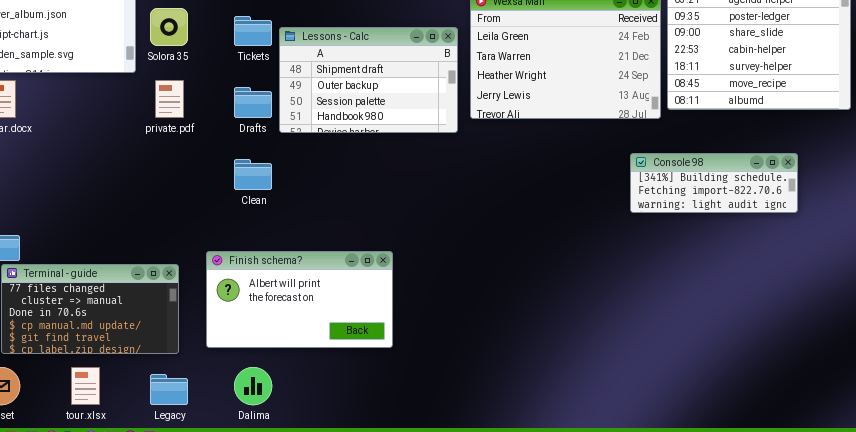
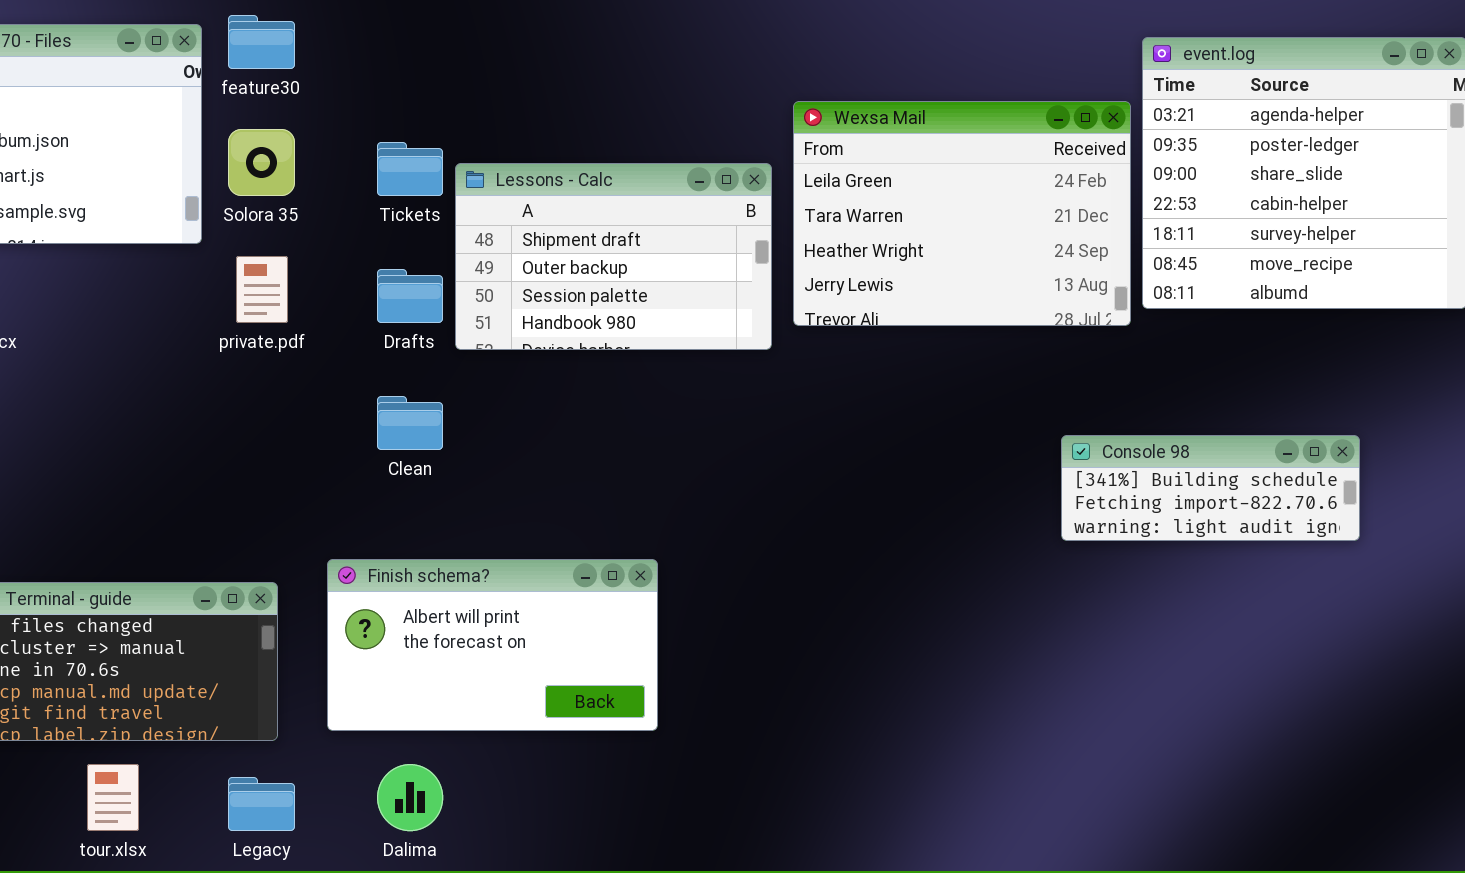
Console 98: [630,153,798,213] -> [1061,435,1360,541], moved

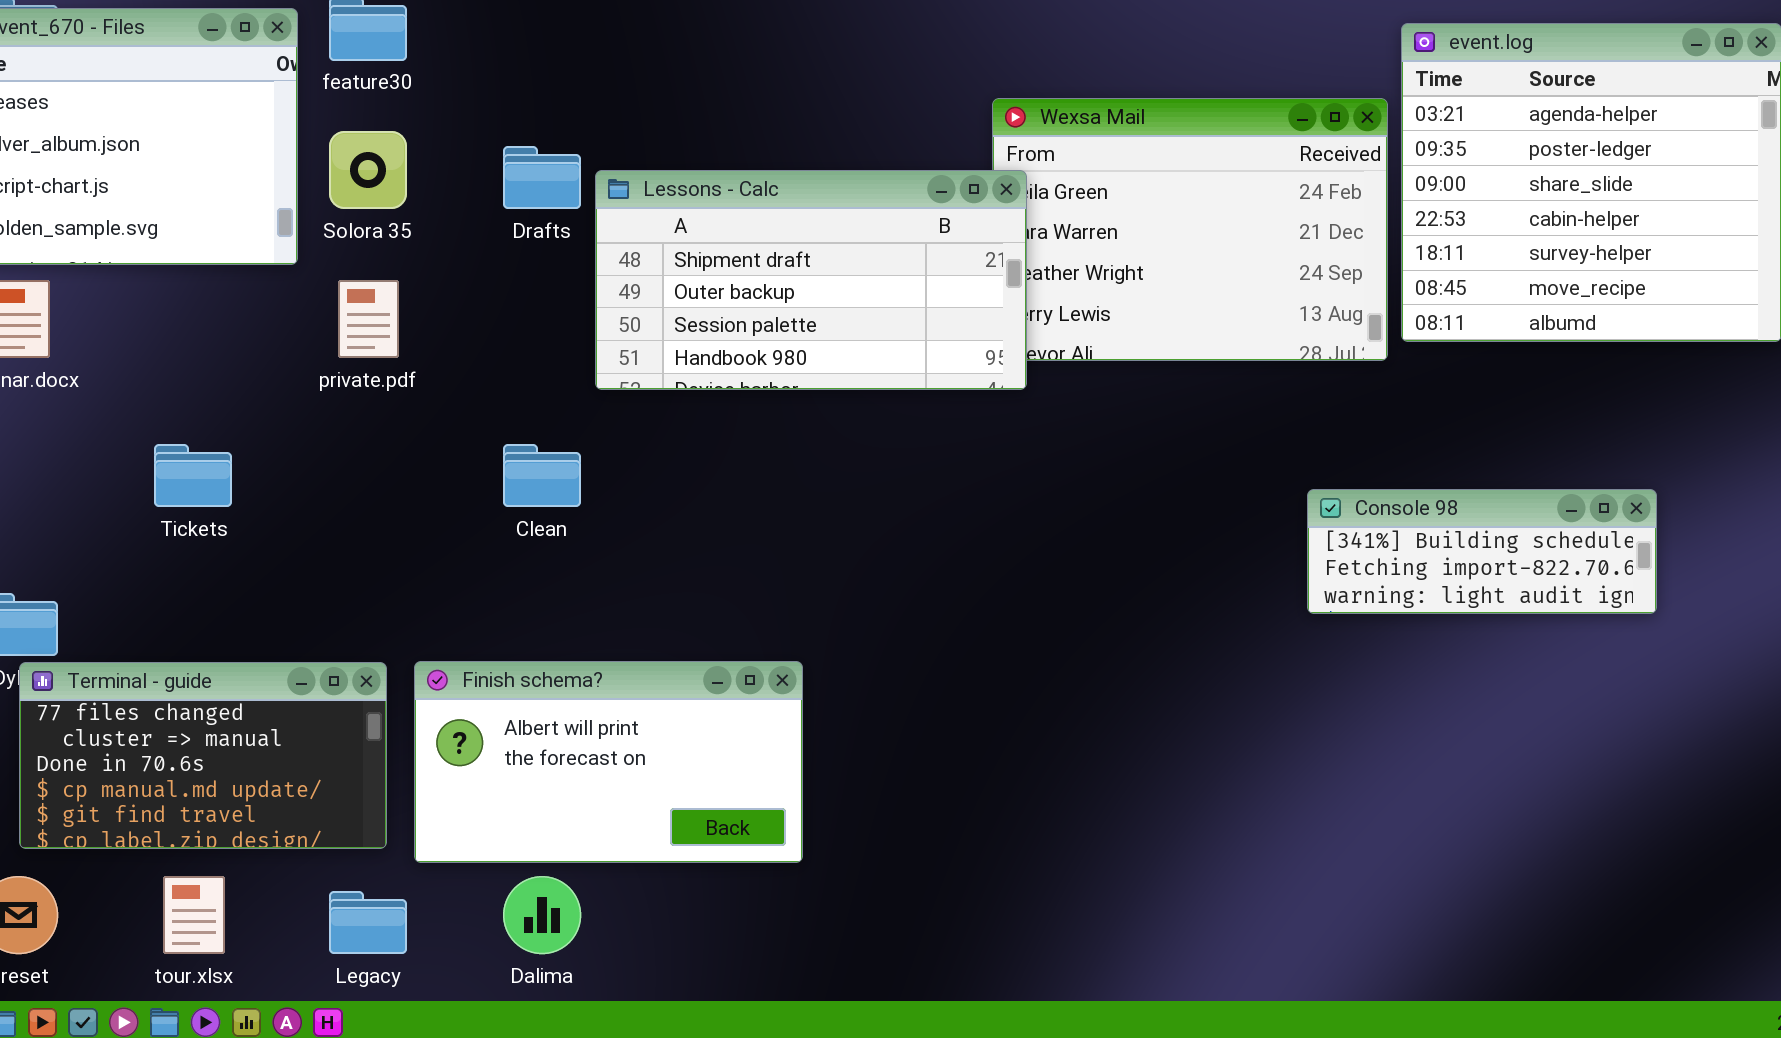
Tickets: [377,142,443,196] -> [154,444,232,507], moved
Lessons - Calc: [455,163,772,350] -> [595,170,1027,390], resized
Drafts: [377,269,443,323] -> [503,146,581,209], moved
Finish schema?: [327,559,658,731] -> [414,661,803,863], moved

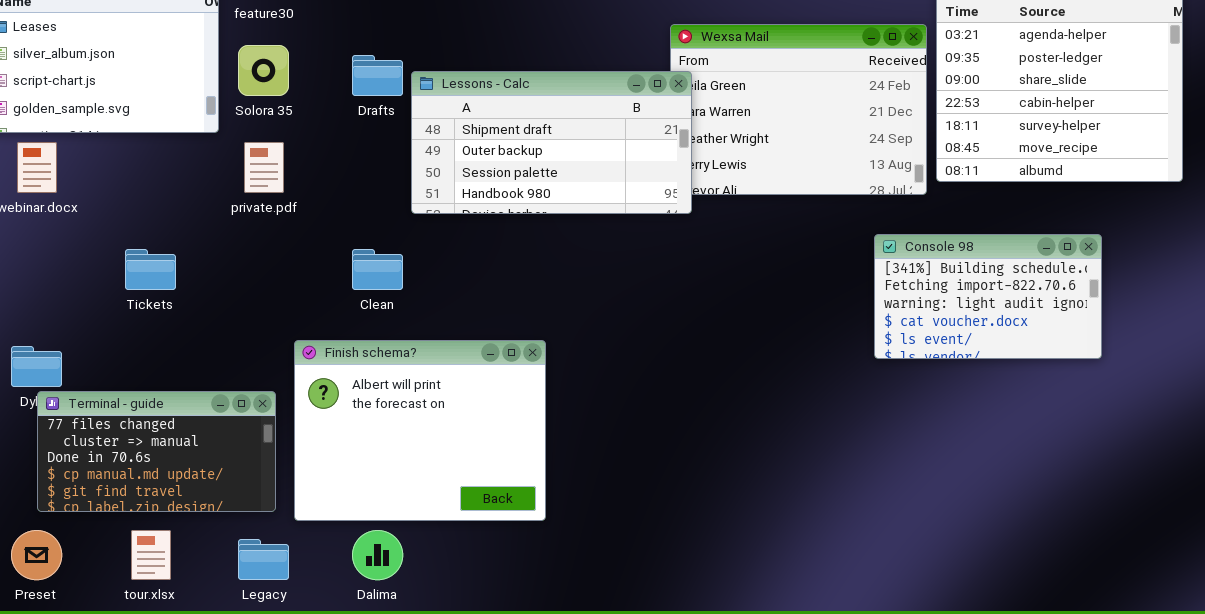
Console 98: [1307,489,1657,614] -> [874,234,1102,359], resized
Finish schema?: [414,661,803,863] -> [294,340,546,521], resized

